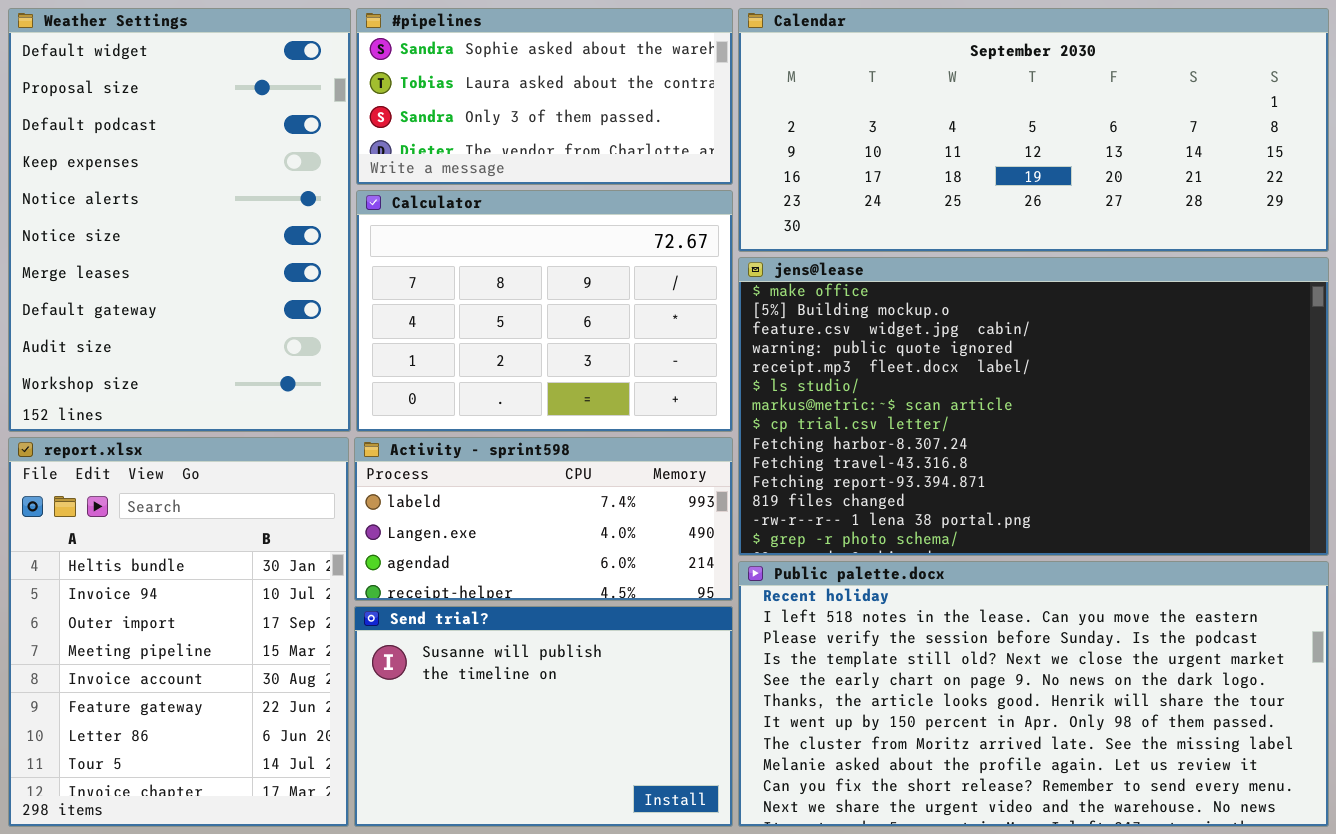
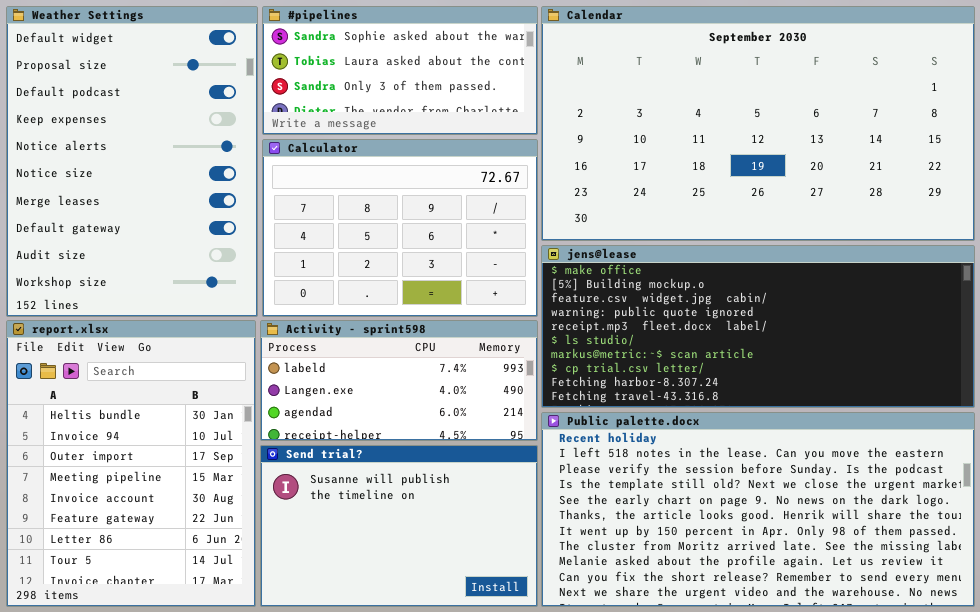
Calendar: [738,8,1329,252] -> [541,6,975,241], resized
jens@lease: [738,257,1329,556] -> [541,245,975,408], resized

